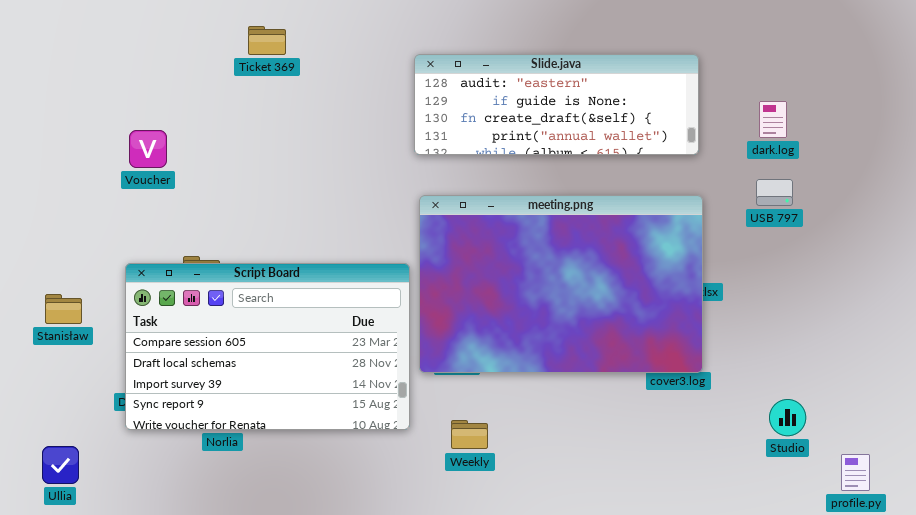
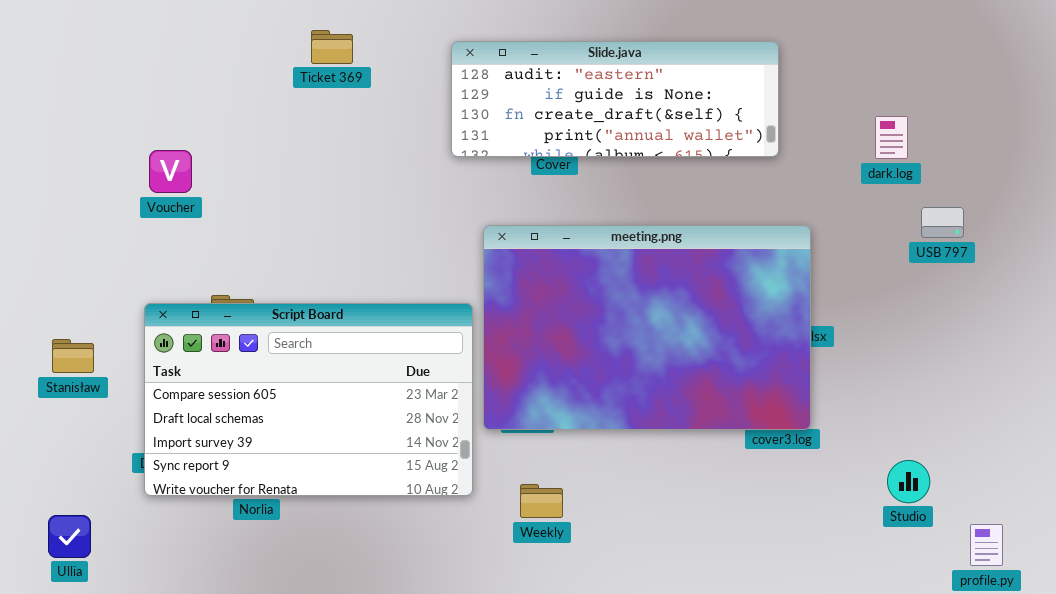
Ticket 369: [248,26,286,55] -> [311,30,353,64], moved
Slide.java: [414,54,699,155] -> [451,41,779,157], moved
USB 797: [756,179,793,206] -> [921,207,964,238], moved

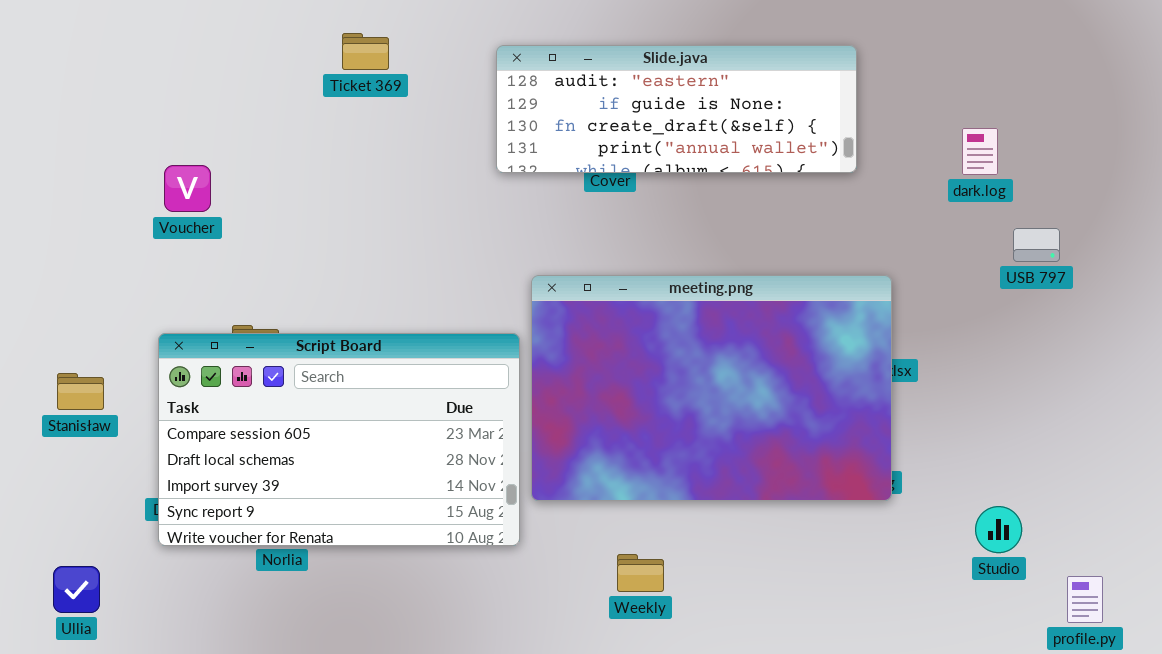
meeting.png: [483,225,811,430] -> [531,275,892,501], moved
Weekly: [520,484,563,518] -> [617,554,664,592], moved

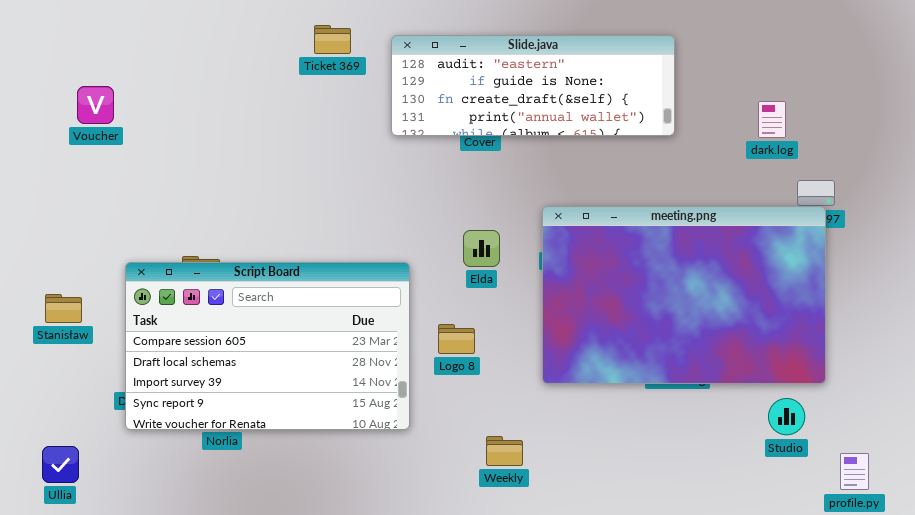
Ticket 369: [342,33,389,70] -> [314,25,351,54], moved
Voucher: [164,165,211,212] -> [77,86,114,124], moved
meeting.png: [531,275,892,501] -> [542,206,826,384], moved

